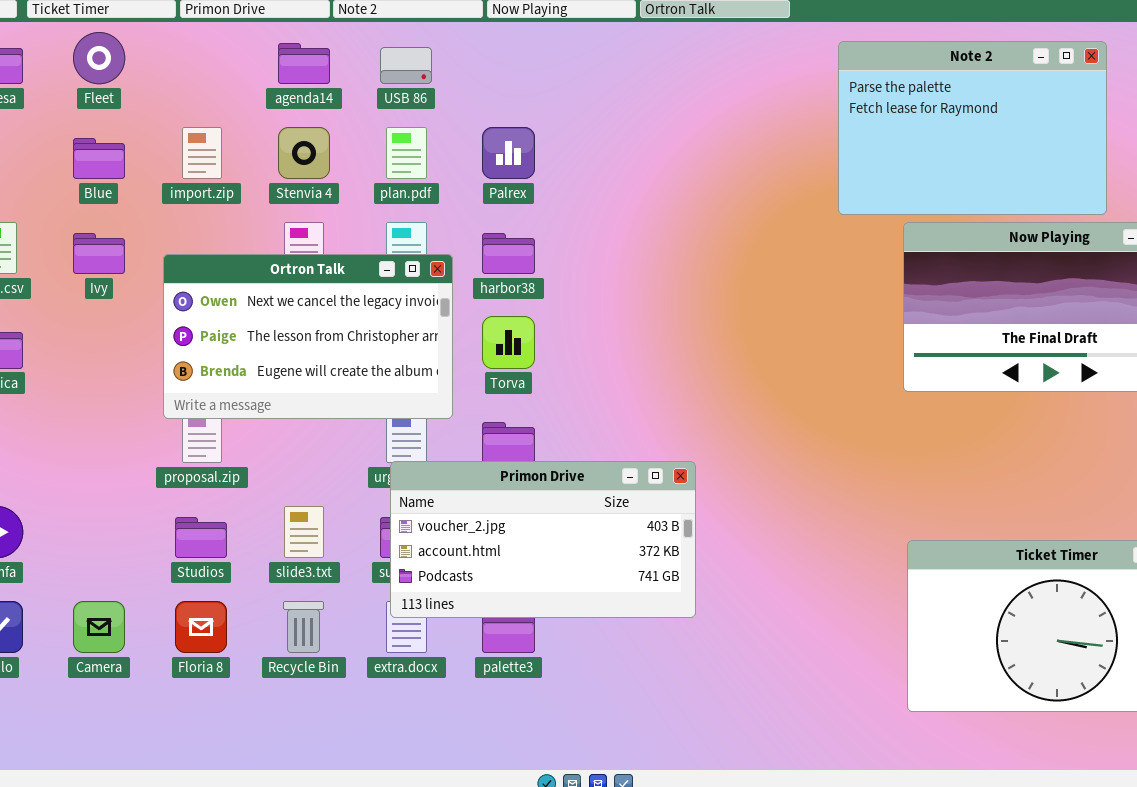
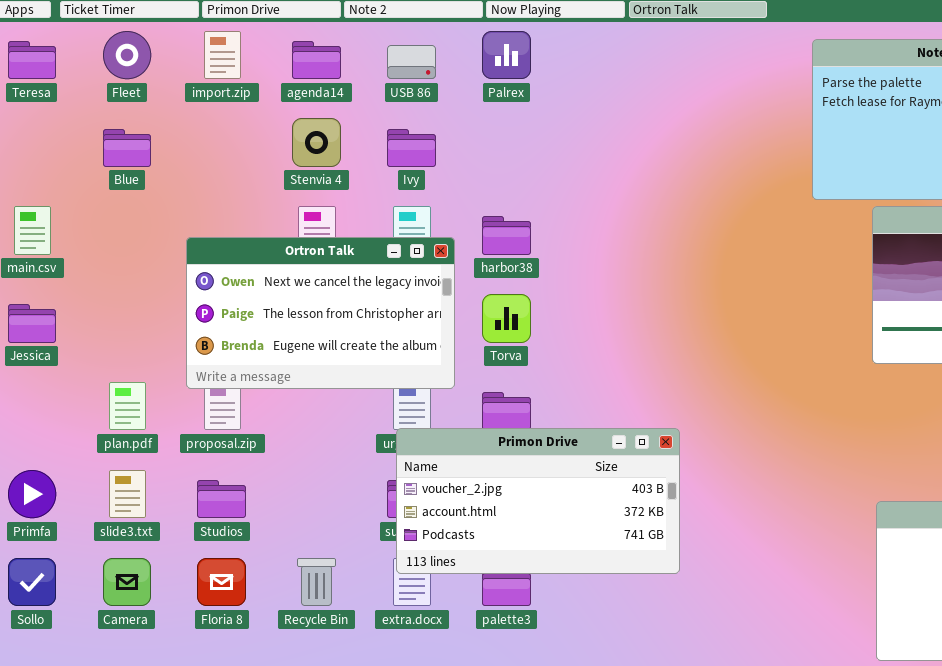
import.zip: [182,127,222,179] -> [204,31,241,79], moved
plan.pdf: [386,127,427,179] -> [109,382,146,430], moved
Palrex: [482,127,535,179] -> [482,31,531,79], moved
Ivy: [73,233,125,274] -> [387,129,436,167], moved
slide3.txt: [284,506,324,558] -> [109,470,146,518], moved

